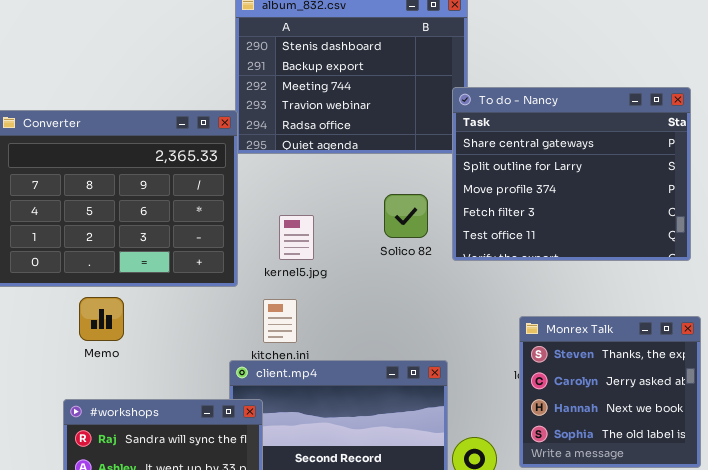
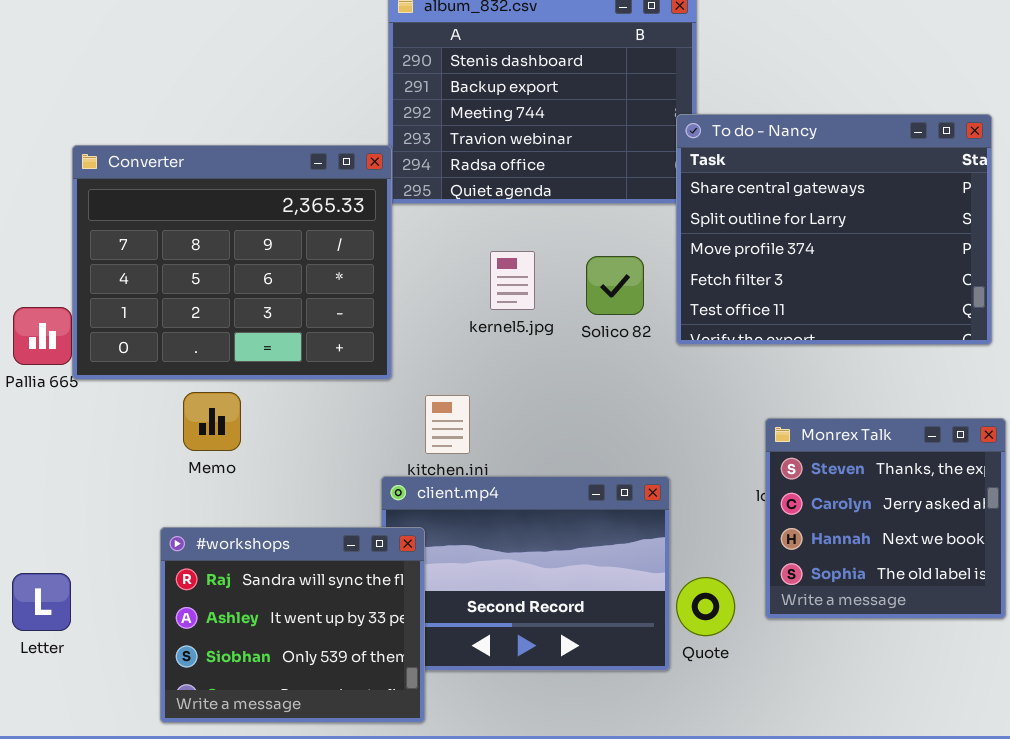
kernel5.jpg: [279,215,314,260] -> [490,251,535,310], moved

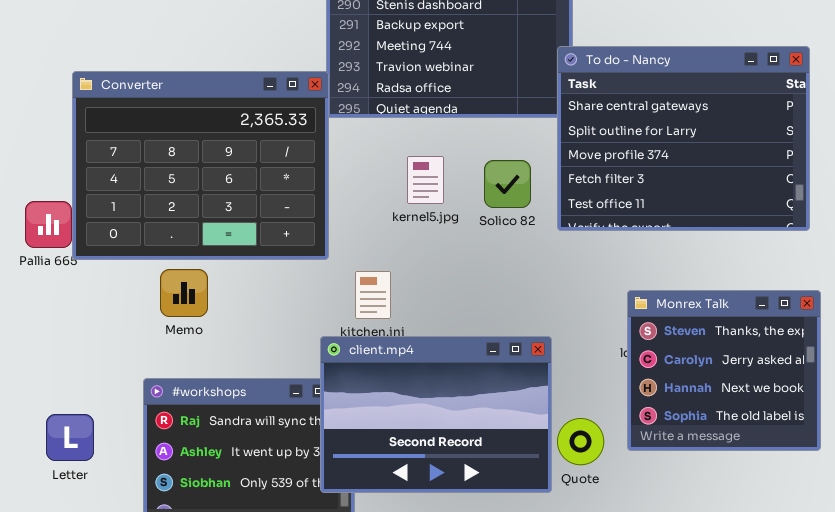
client.mp4: [381,476,670,671] -> [320,336,552,493], raised
Letter: [12,573,71,631] -> [46,414,94,461], moved

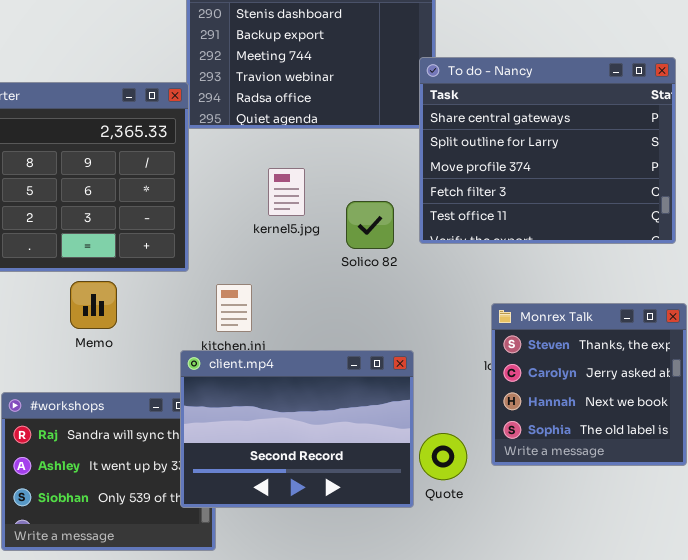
Solico 82: [484,160,531,208] -> [346,201,394,249], moved
Memo: [160,269,208,317] -> [70,281,117,329], moved

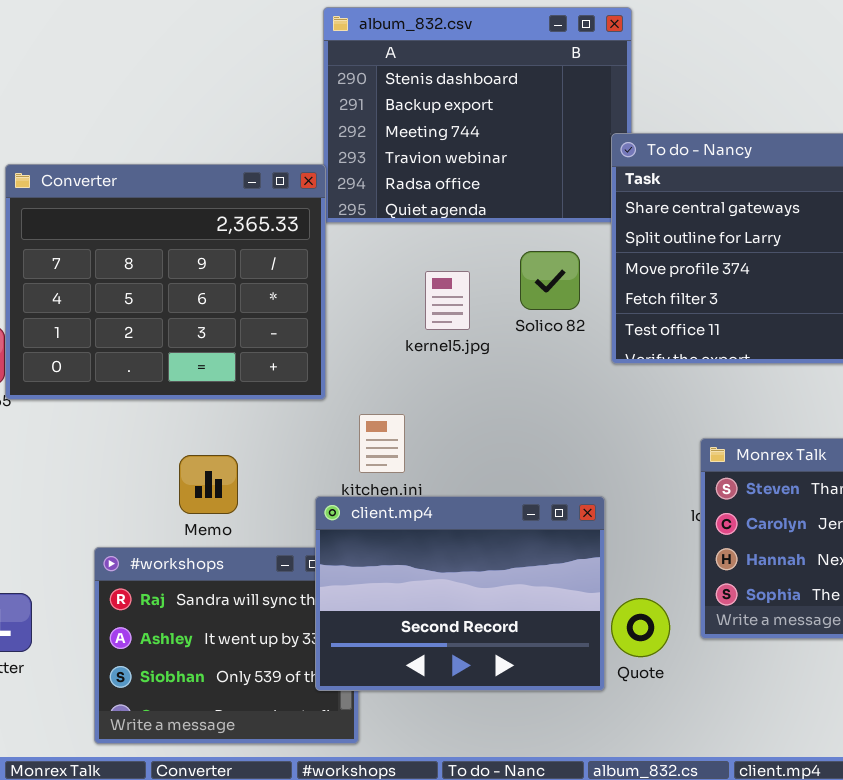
Solico 82: [346,201,394,249] -> [520,251,580,310], moved
Memo: [70,281,117,329] -> [179,455,238,514], moved

